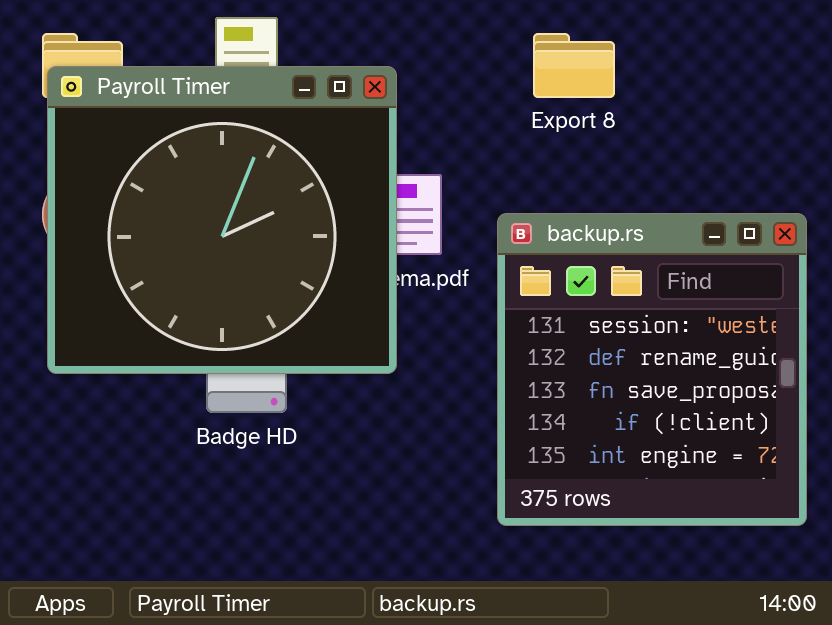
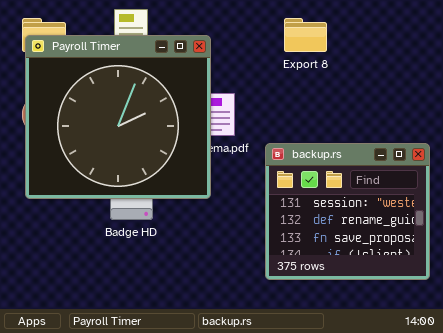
backup.rs: [497,213,807,526] -> [265,143,430,280], resized

